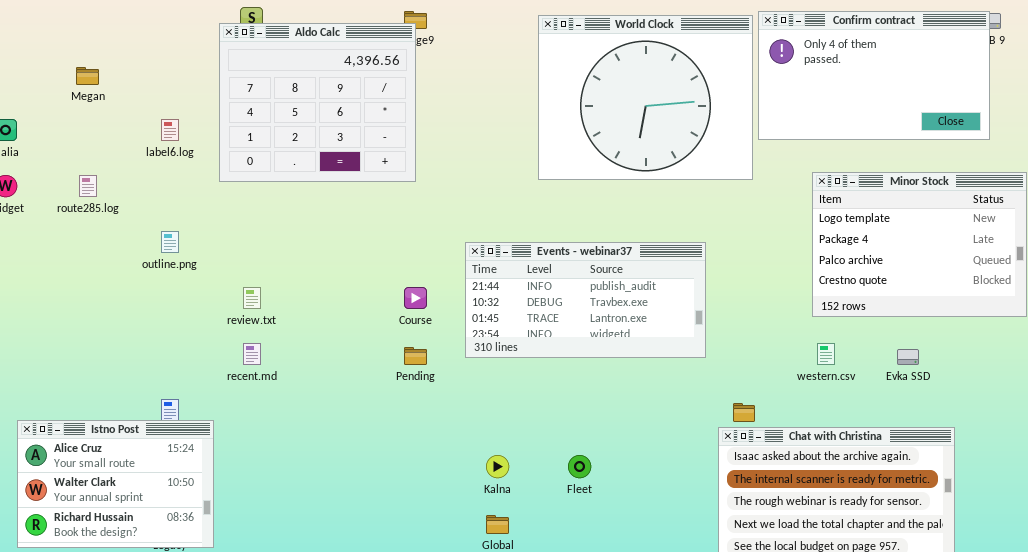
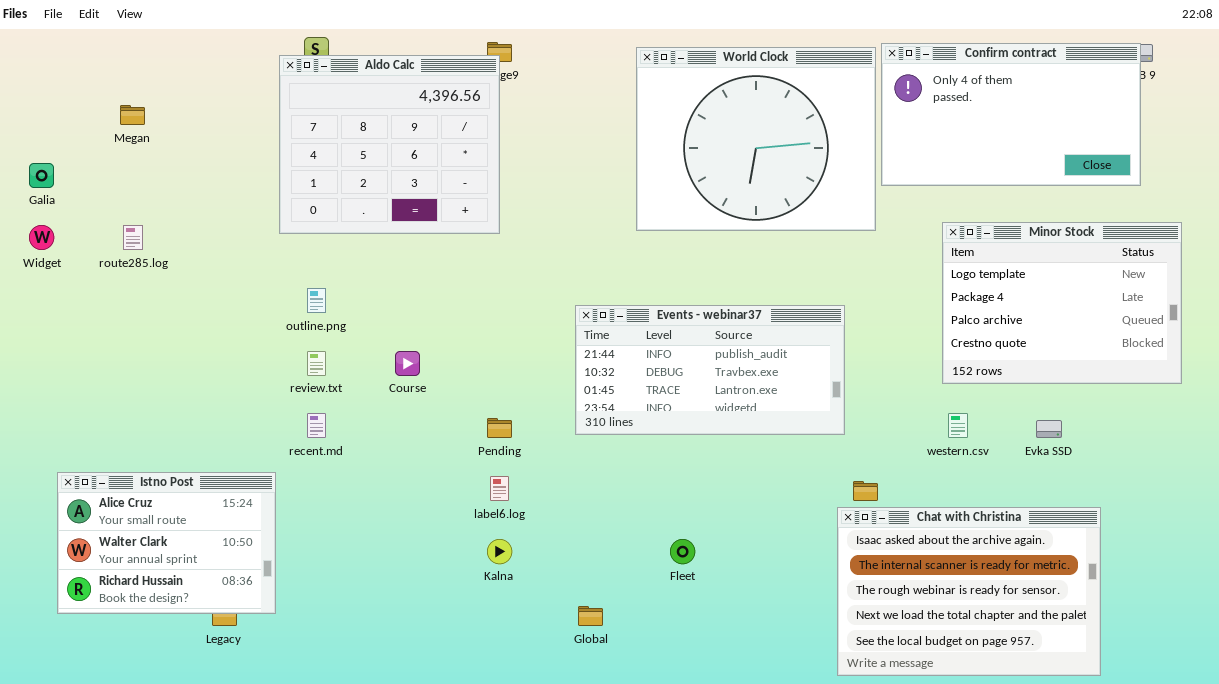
label6.log: [161,119,179,141] -> [490,476,509,501], moved
outline.png: [161,231,179,253] -> [307,288,326,313], moved
Events - webinar37: [465,242,706,358] -> [575,305,845,435], moved
Course: [404,287,427,309] -> [395,351,420,376], moved
Istno Post: [17,420,214,548] -> [57,472,276,614], moved
Kalna: [486,455,509,478] -> [487,539,512,564], moved

